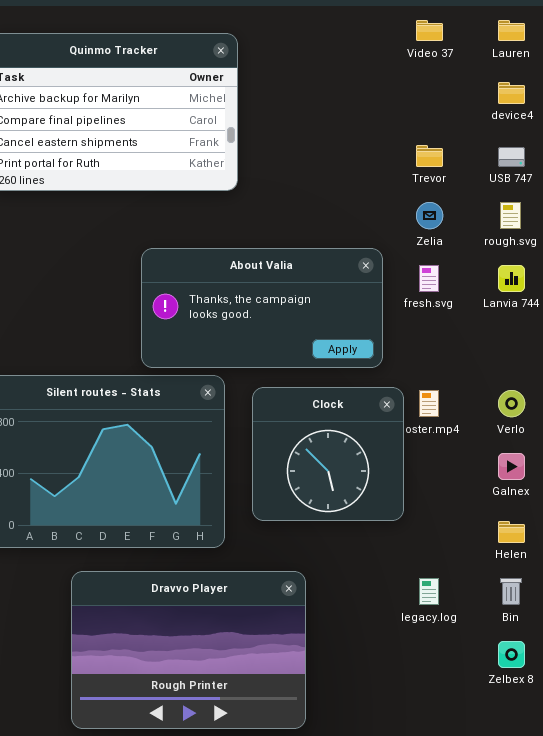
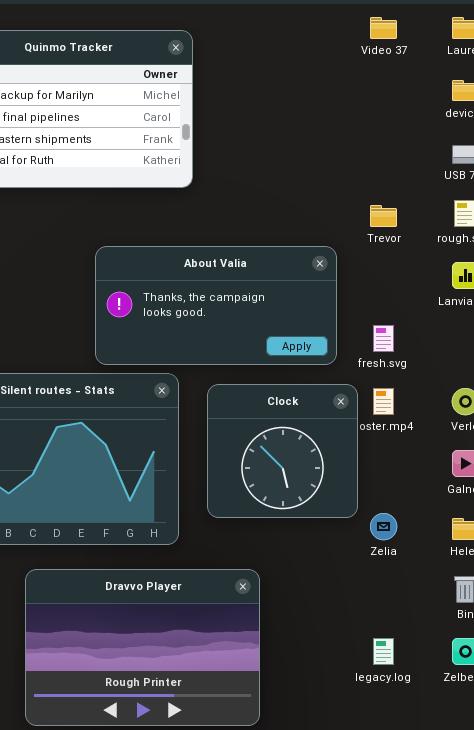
Trevor: [416,145,443,167] -> [370,205,397,227], moved
Zelia: [416,202,443,229] -> [370,513,397,540], moved
fresh.svg: [419,265,439,292] -> [373,325,394,352], moved
legacy.log: [419,578,439,605] -> [373,638,394,665], moved

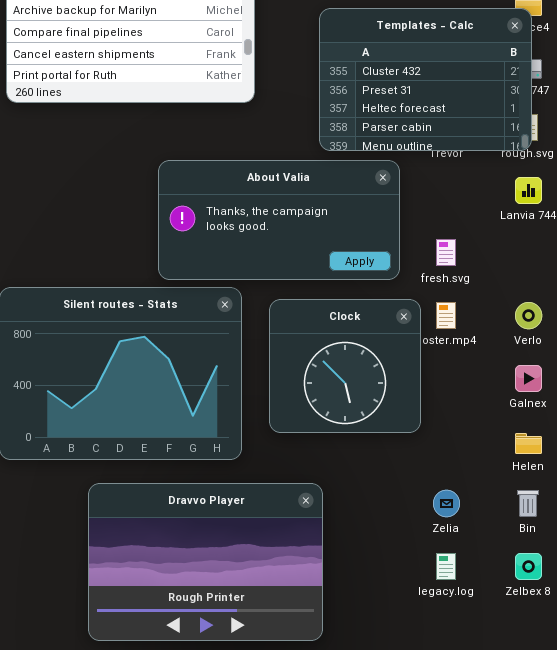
Templates - Calc: none -> [319,8,532,151], opened
Zelia: [370,513,397,540] -> [433,490,460,517], moved

